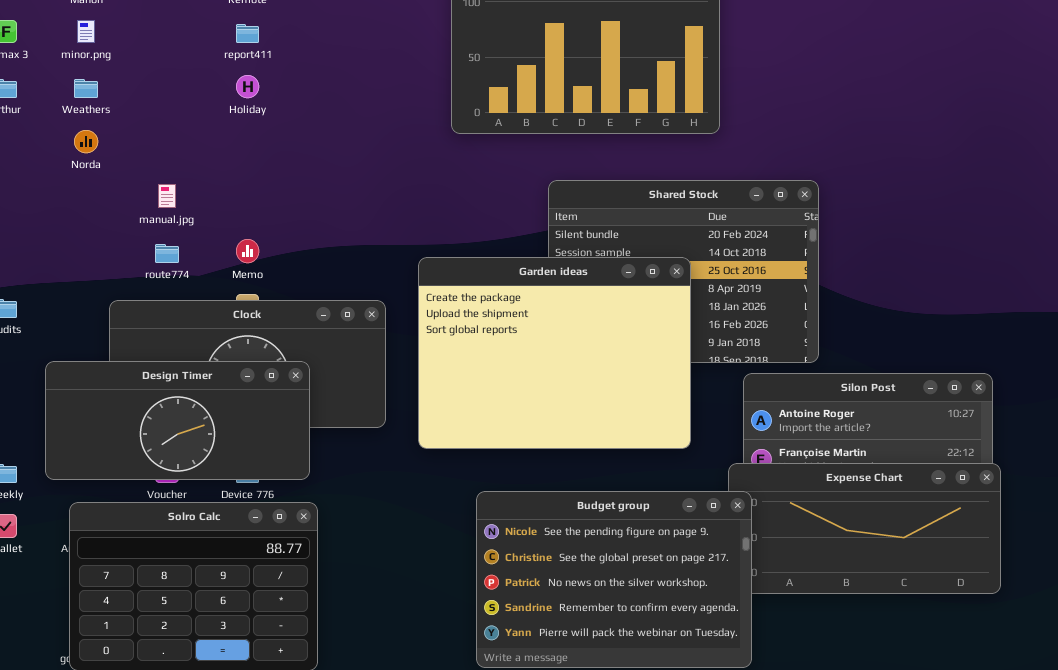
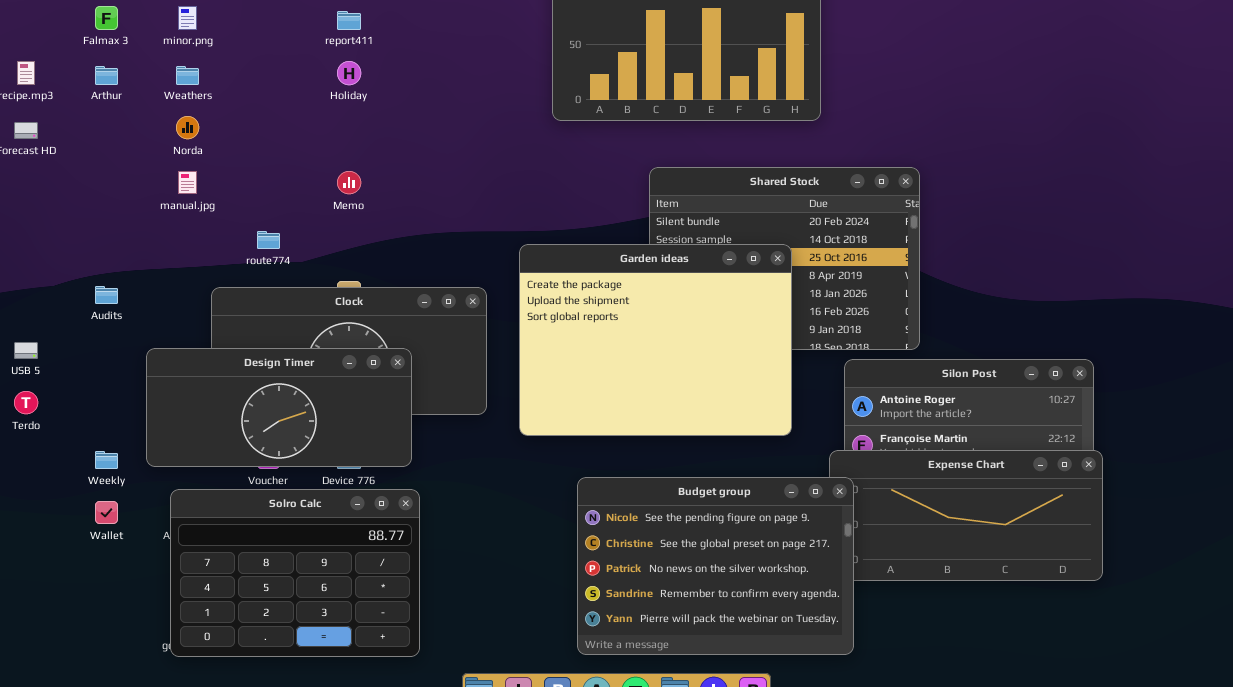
manual.jpg: [158,184,176,208] -> [178,171,197,194], moved
Memo: [236,239,259,263] -> [337,171,361,194], moved

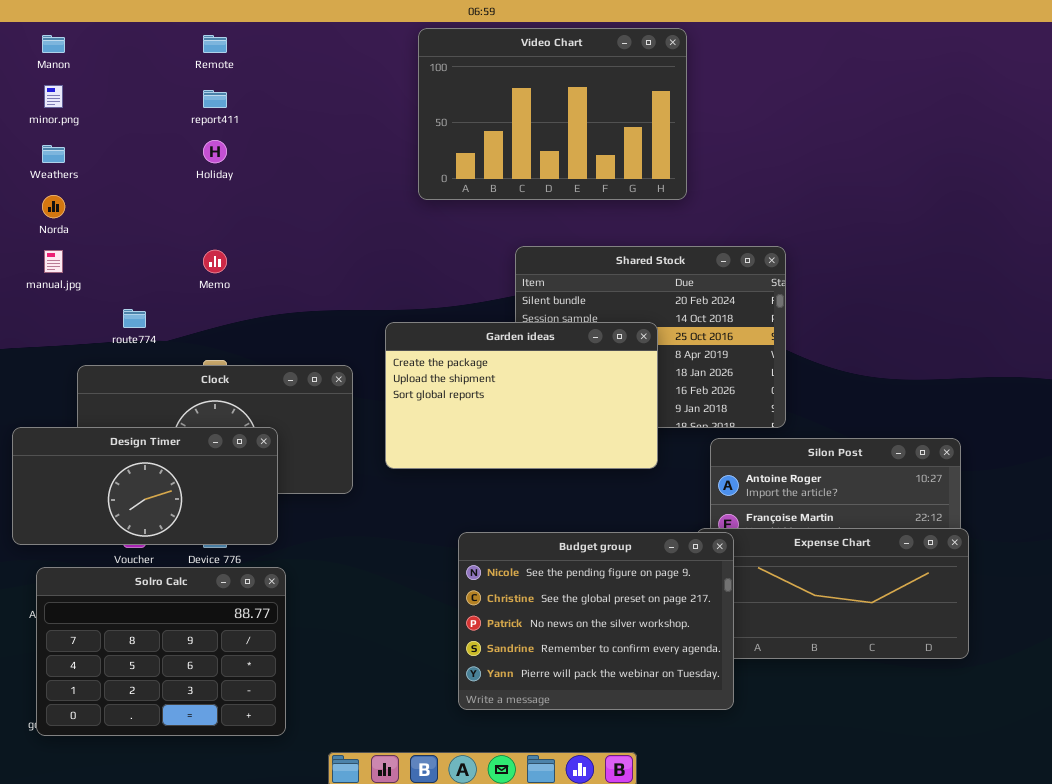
Garden ideas: [519,244,792,436] -> [385,322,658,469], resized
Budget group: [577,477,854,655] -> [458,532,734,710], moved

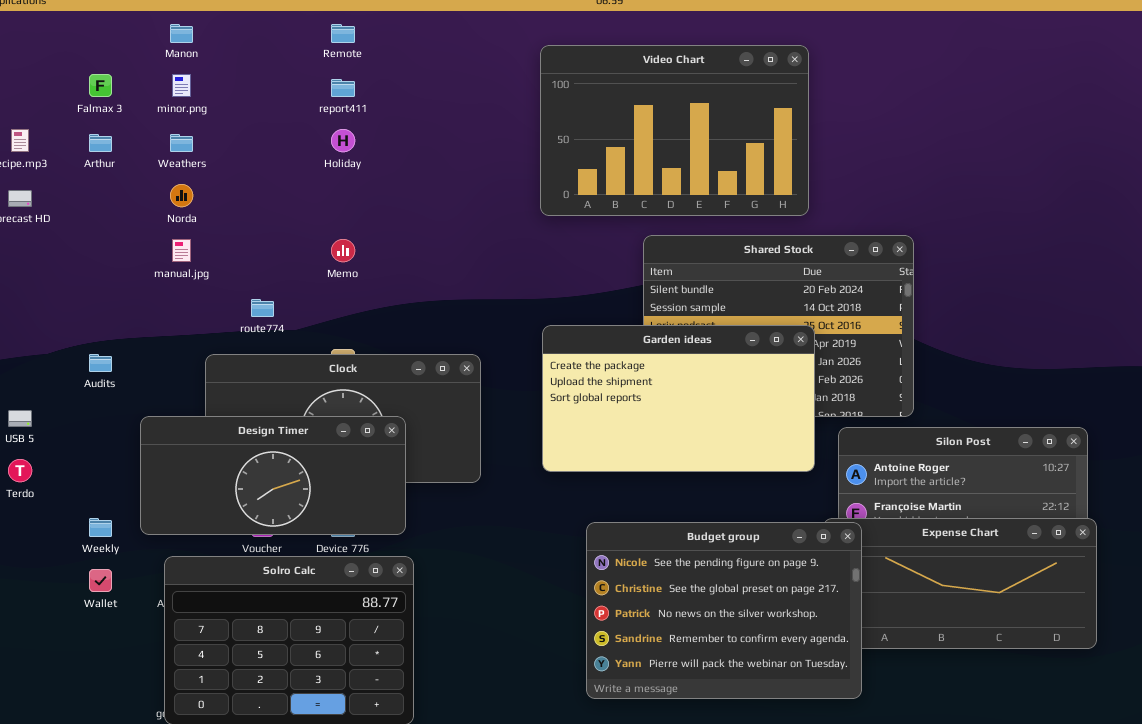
Video Chart: [418,28,687,200] -> [540,45,809,216], moved
Garden ideas: [385,322,658,469] -> [542,325,815,472], moved

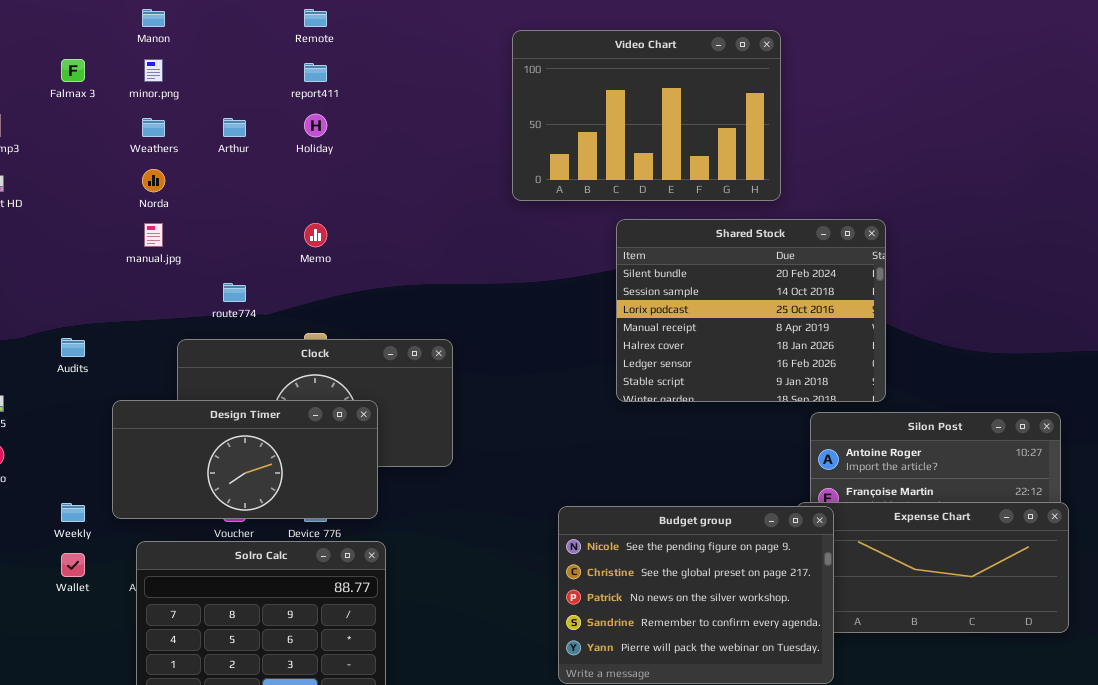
Arthur: [89,134,112,152] -> [223,118,246,137], moved
Garden ideas: [542,325,815,472] -> none, closed

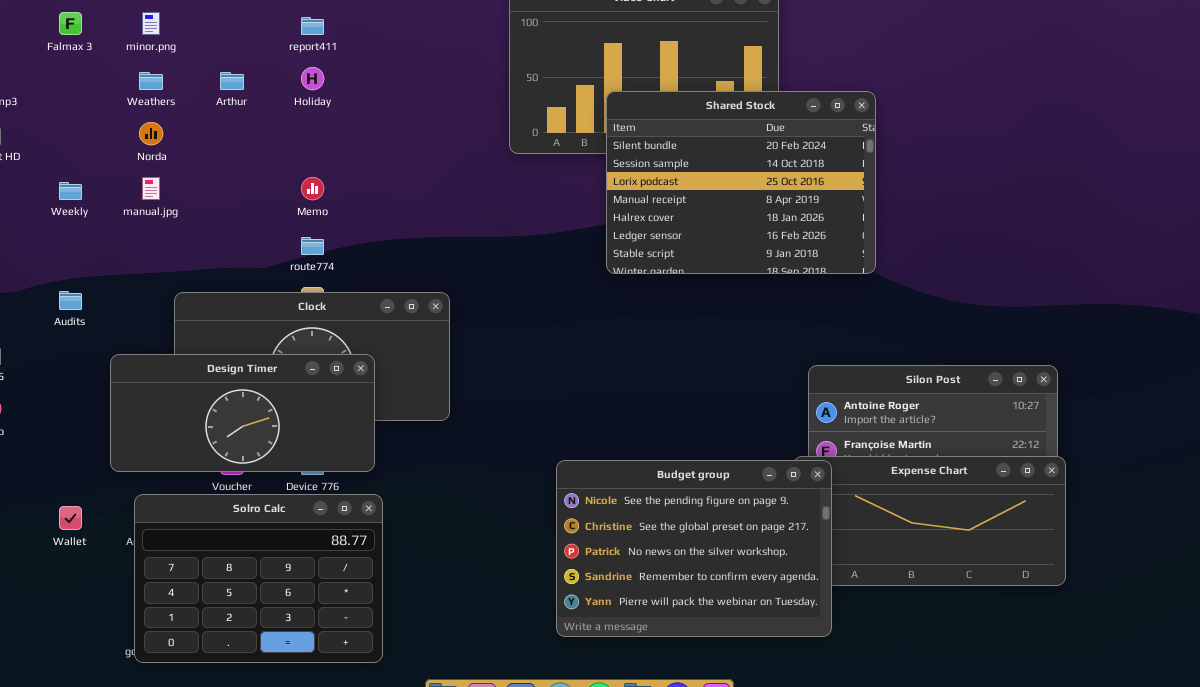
Shared Stock: [616,219,886,402] -> [606,91,876,274], moved
route774: [223,283,246,302] -> [301,237,324,255], moved
Weekly: [61,503,85,522] -> [59,182,82,200], moved

